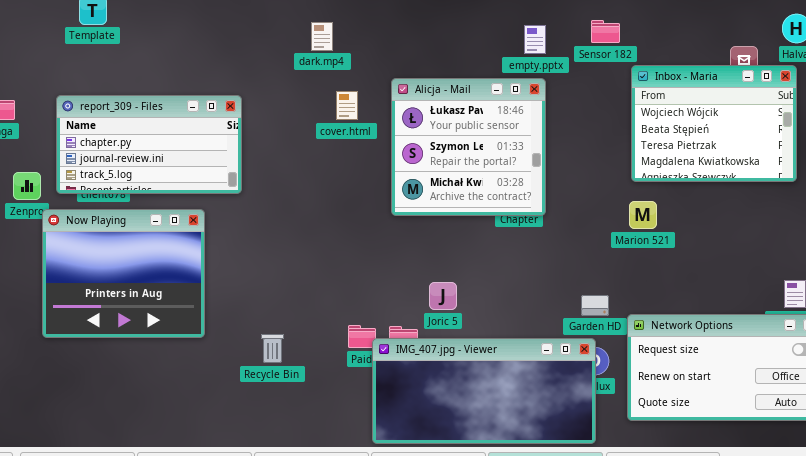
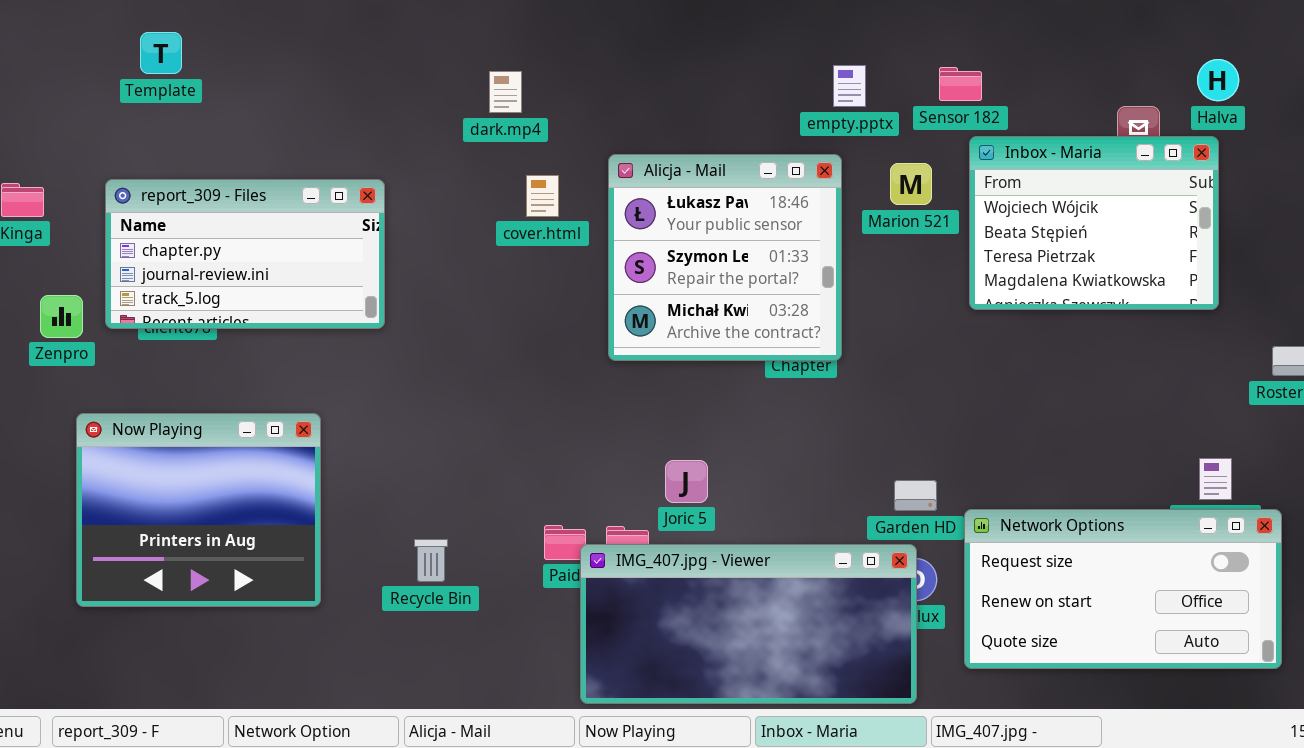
Sensor 182: [591,20,620,43] -> [939,67,982,101], moved
empty.pptx: [524,25,546,54] -> [833,65,866,107], moved
Marion 521: [629,201,657,229] -> [890,163,932,205], moved
Now Playing: [42,209,205,338] -> [76,413,321,607], moved

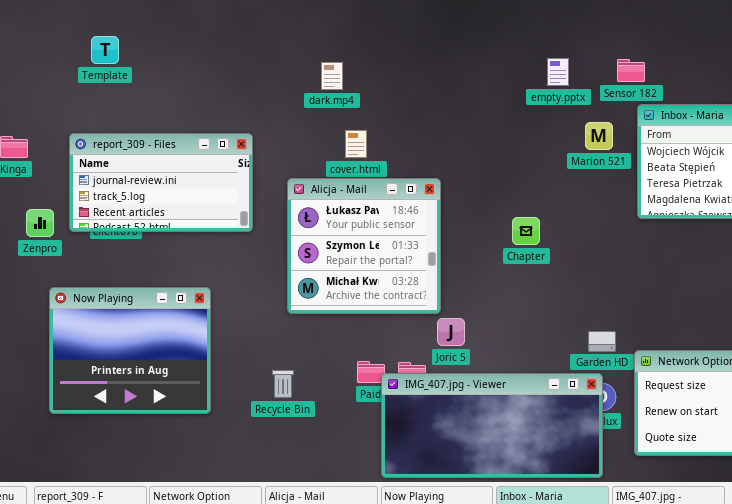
Alicja - Mail: [608,154,842,361] -> [287,178,441,314], moved
report_309 - Files: [105,179,385,329] -> [69,133,253,232], scrolled down 1 row

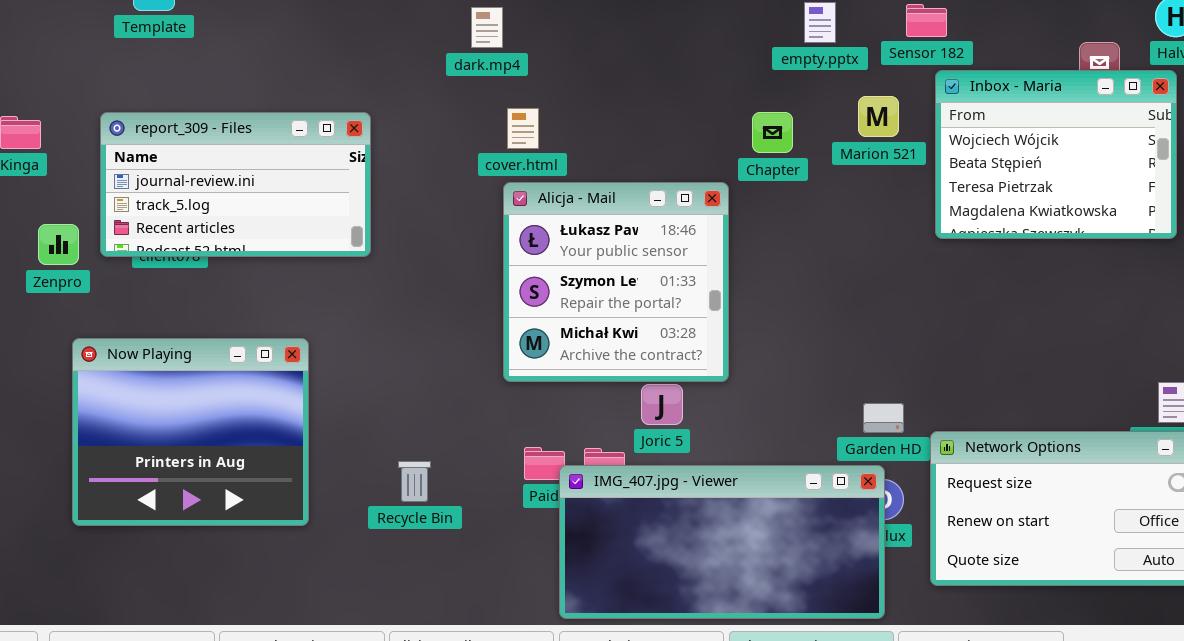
Alicja - Mail: [287,178,441,314] -> [503,182,729,382], moved
Chapter: [512,217,540,245] -> [752,112,793,153], moved

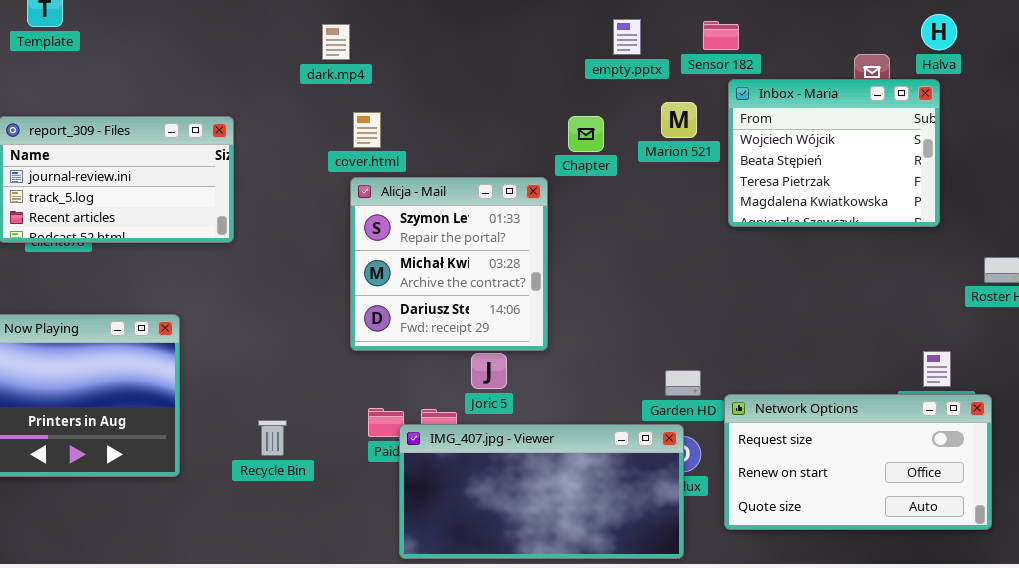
Alicja - Mail: [503,182,729,382] -> [350,177,548,351], scrolled down 1 row

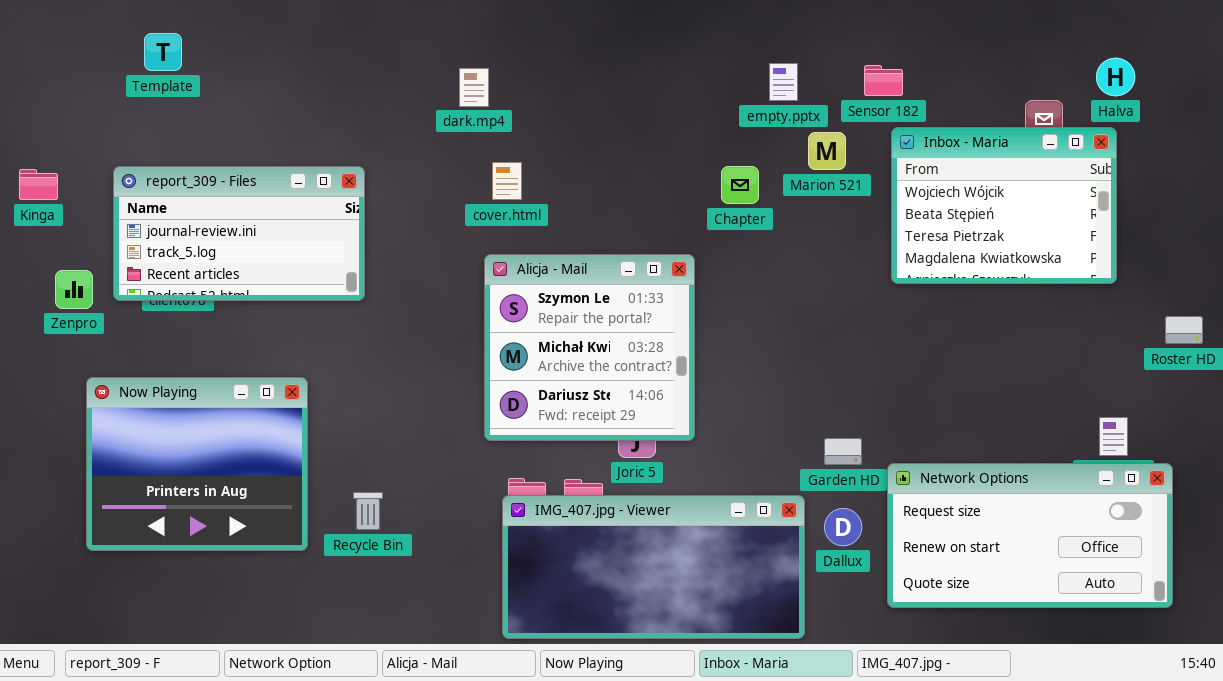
Marion 521: [661,102,697,138] -> [808,132,846,170], moved
Alicja - Mail: [350,177,548,351] -> [484,254,695,441], moved
Recycle Bin: [258,420,287,456] -> [353,492,383,530], moved
IMG_407.jpg - Viewer: [399,424,684,559] -> [502,495,805,639], moved

